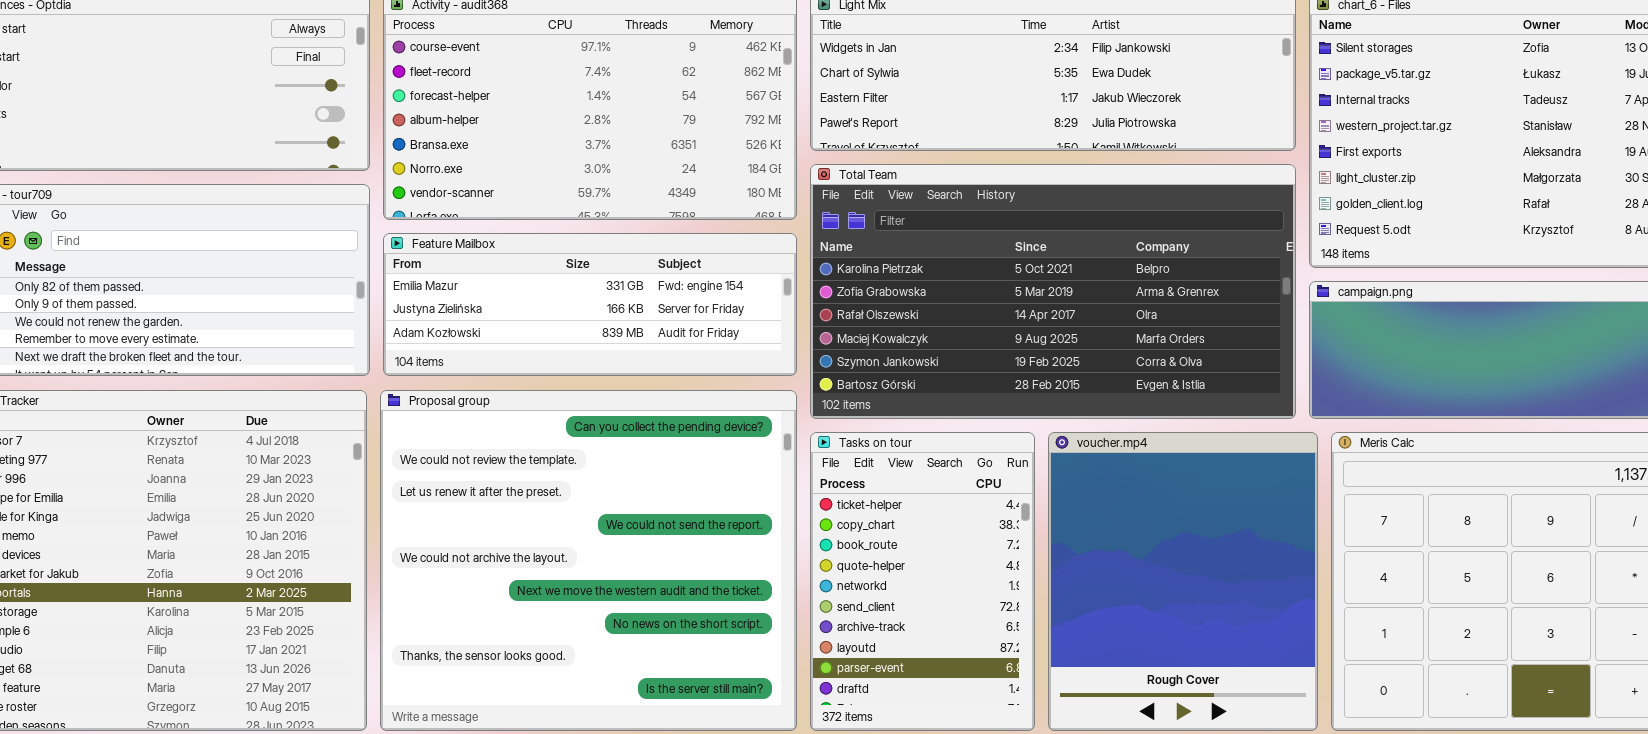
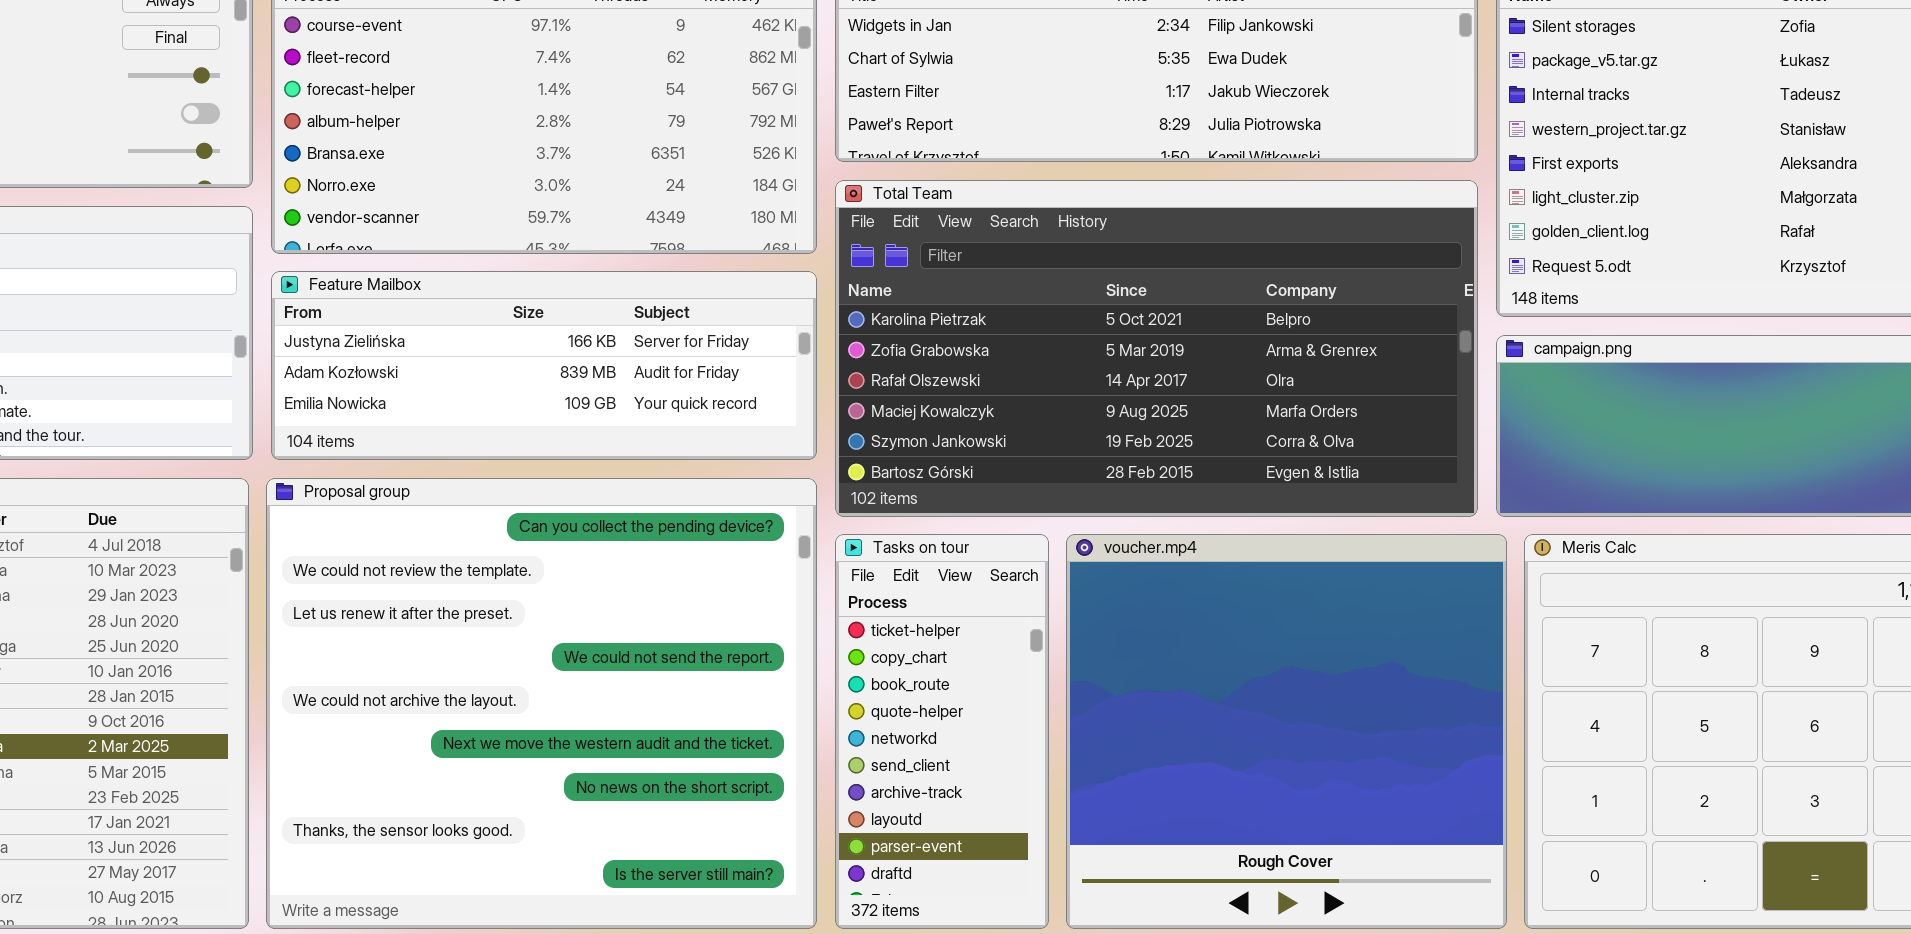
Feature Mailbox: [383,233,797,376] -> [271,271,817,460], scrolled down 1 row
Tasks on tour: [810,432,1035,731] -> [835,534,1049,929], resized
voucher.mp4: [1048,432,1318,731] -> [1066,534,1507,929], resized

